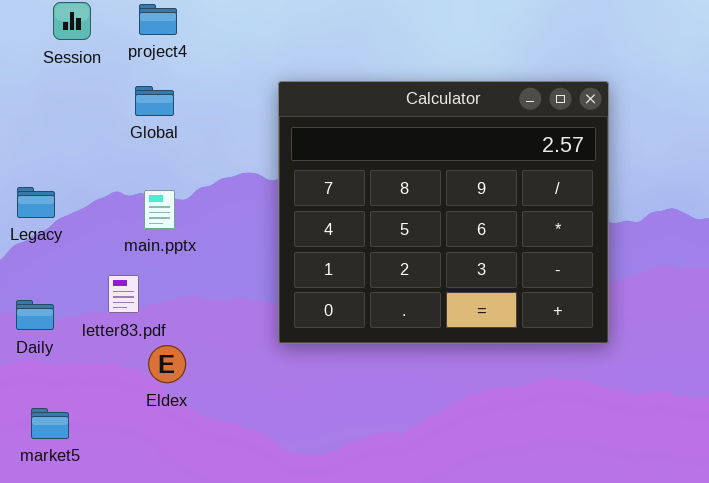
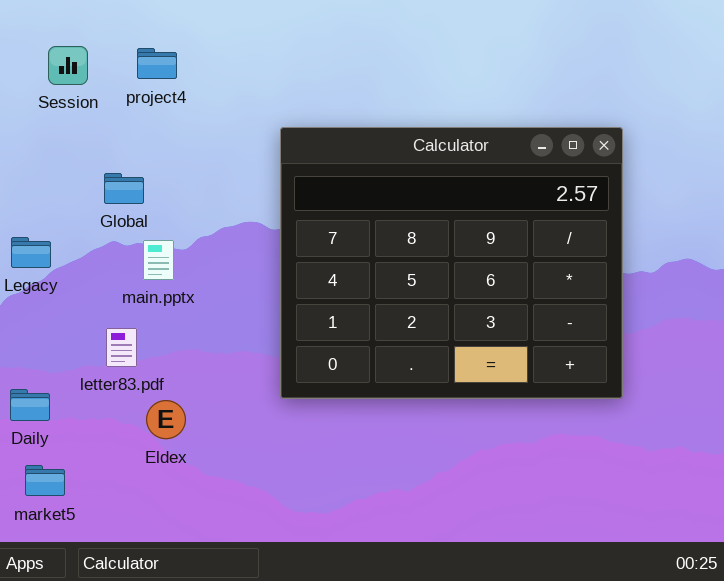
Global: [135,86,174,116] -> [104,173,144,204], moved
Daily: [16,300,54,330] -> [10,389,50,421], moved

